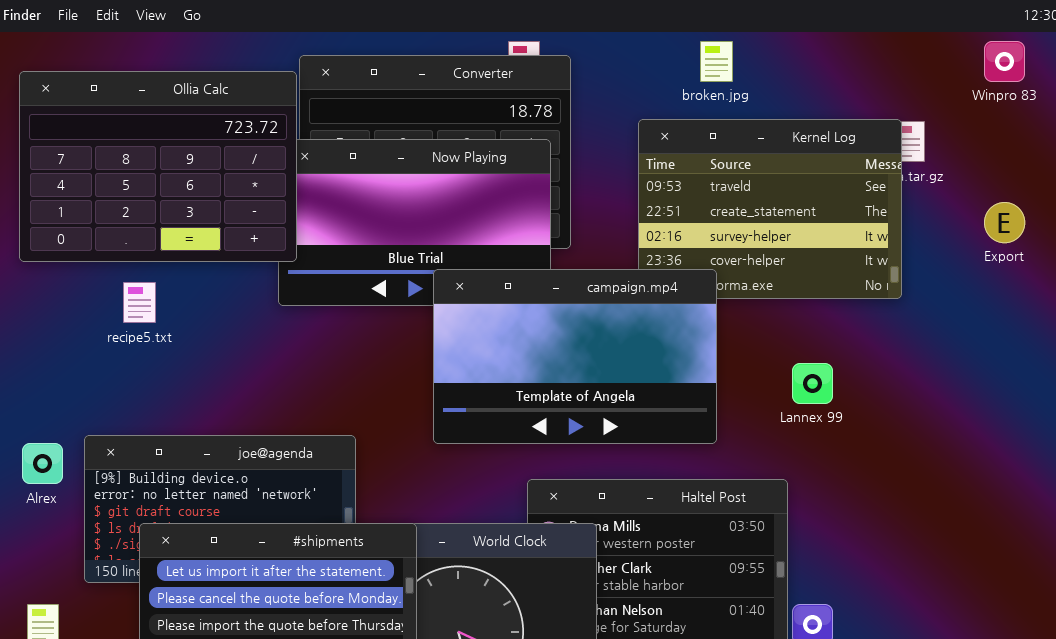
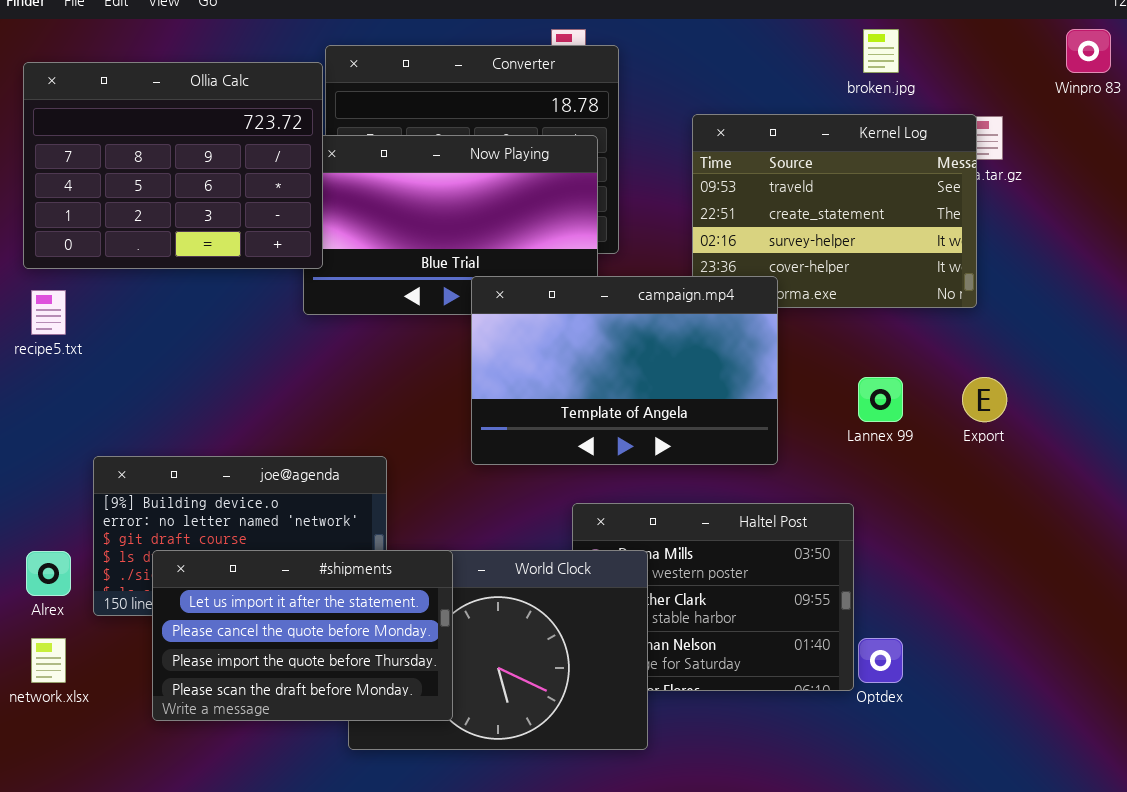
broken.jpg: [700,41,733,82] -> [863,29,899,73], moved
Export: [984,202,1025,243] -> [962,377,1007,422], moved
recipe5.txt: [123,282,156,323] -> [31,290,66,335], moved
Alrex: [22,443,63,484] -> [26,551,71,596], moved

